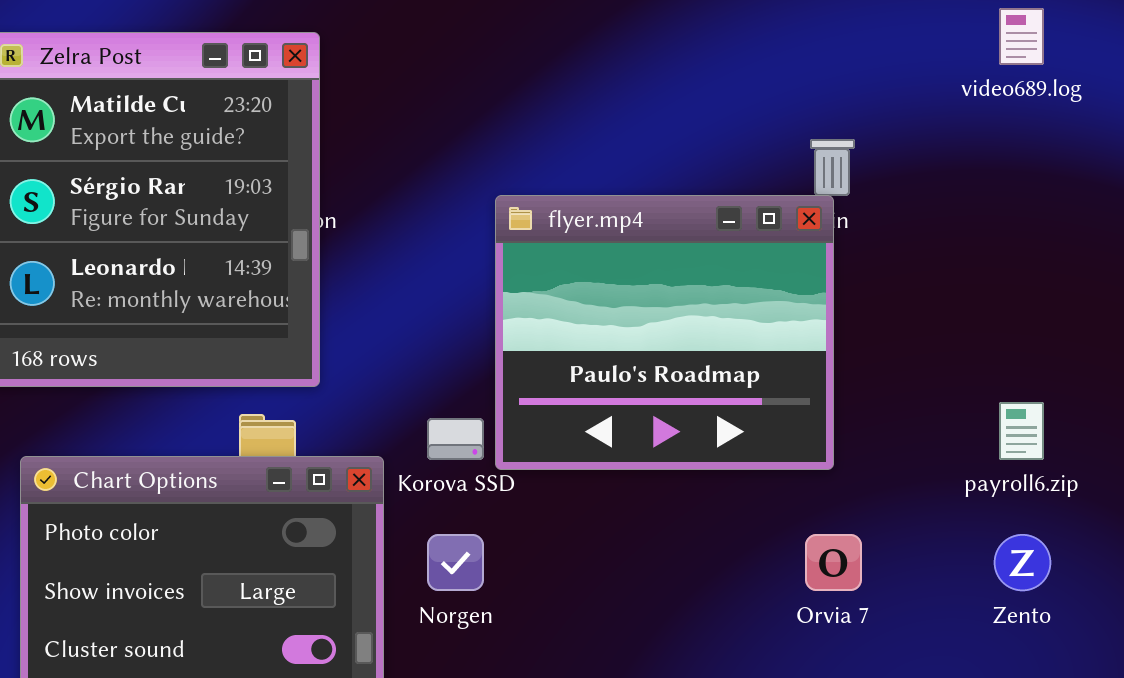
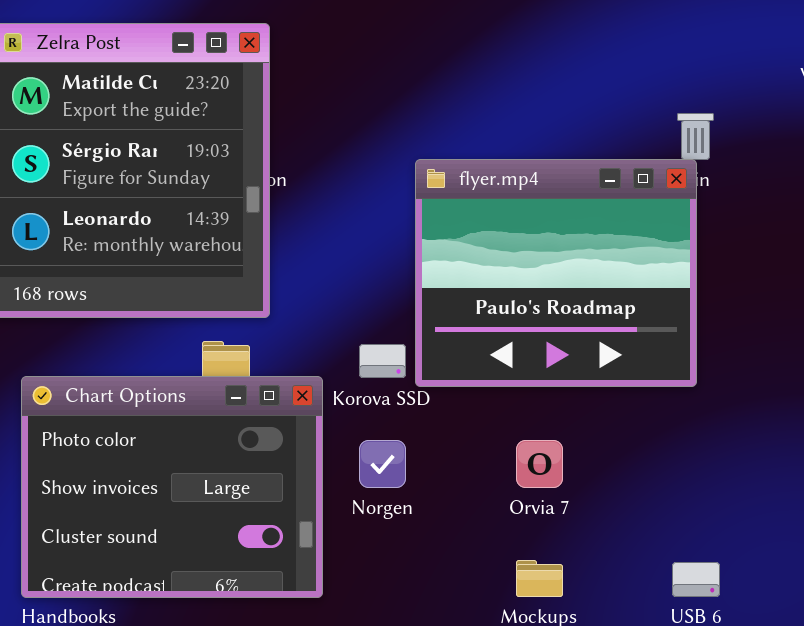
Orvia 7: [805,534,862,591] -> [516,440,563,488], moved

